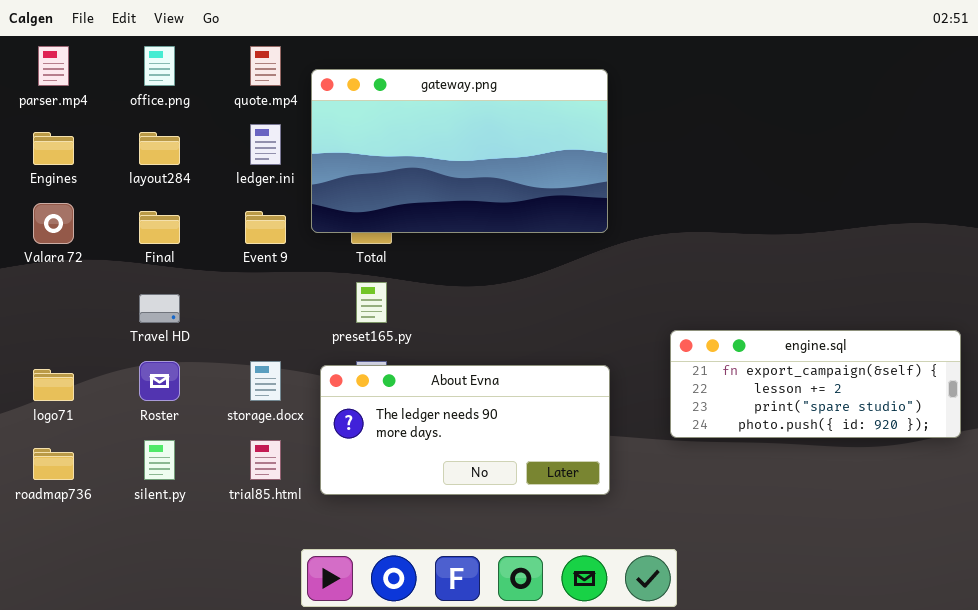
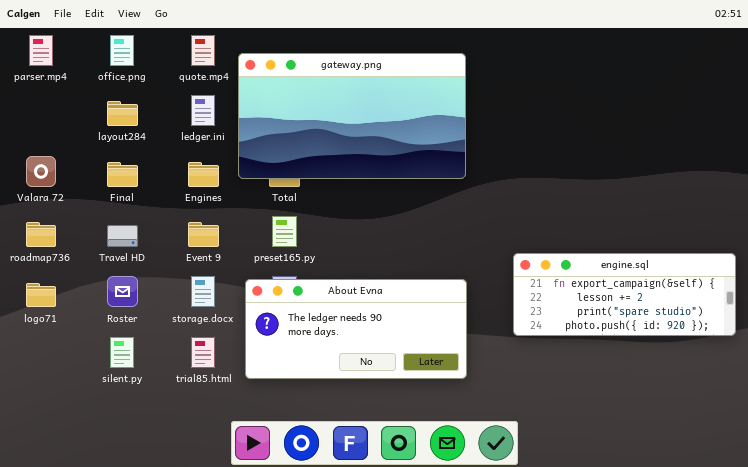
Engines: [33,132,74,165] -> [188,162,219,187], moved
Event 9: [245,211,286,244] -> [188,222,219,247], moved
roadmap736: [33,448,74,480] -> [26,222,56,247], moved

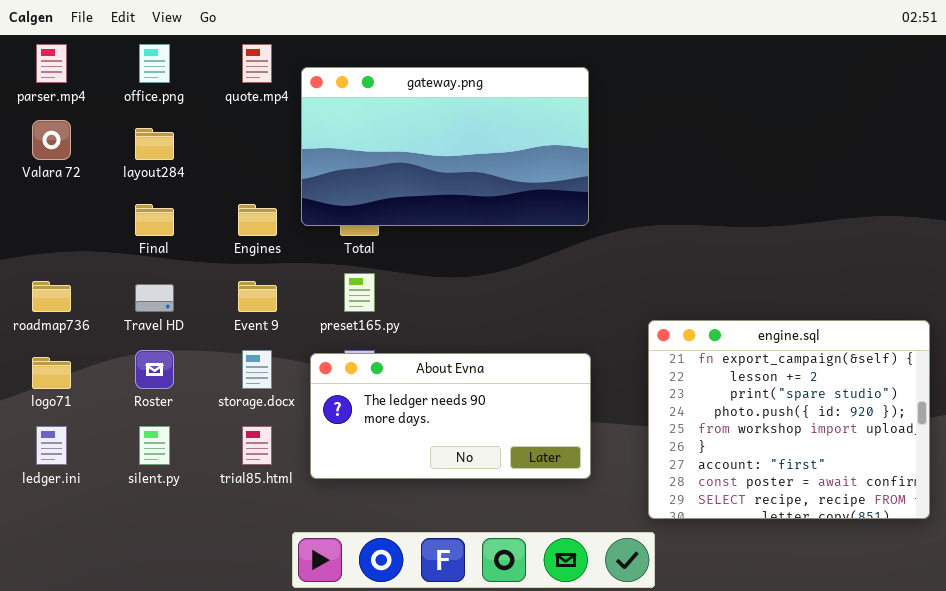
ledger.ini: [191,95,215,126] -> [36,426,67,465], moved
Valara 72: [26,156,56,187] -> [32,120,71,160], moved
engine.sql: [513,253,736,336] -> [648,320,930,519], resized

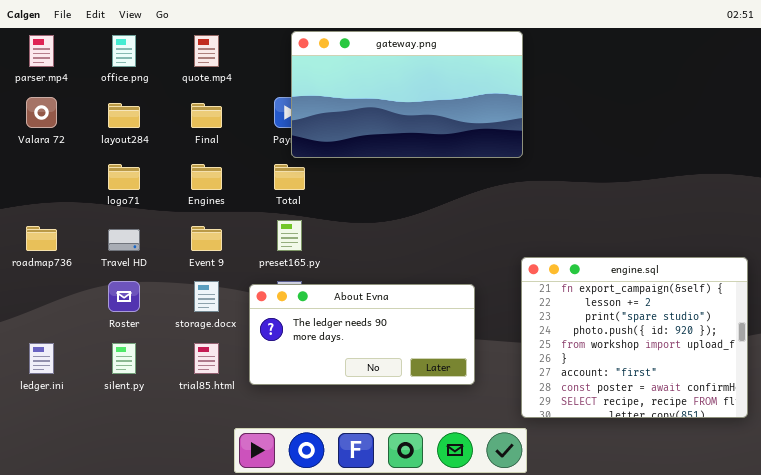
gateway.png: [301,67,589,226] -> [291,31,523,158], moved
Final: [135,204,174,236] -> [191,103,222,128], moved
logo71: [32,357,71,389] -> [108,164,140,190], moved

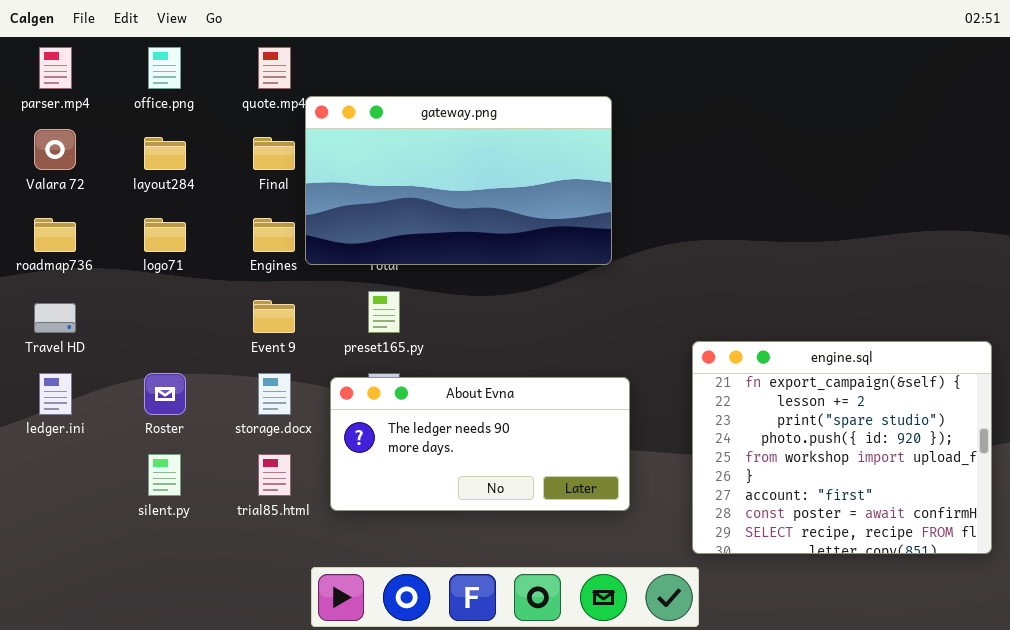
gateway.png: [291,31,523,158] -> [305,96,612,265], moved
roadmap736: [26,226,57,251] -> [34,218,76,252], moved
Travel HD: [108,229,140,251] -> [34,303,76,333], moved
ledger.ini: [29,343,54,374] -> [39,373,72,415], moved

